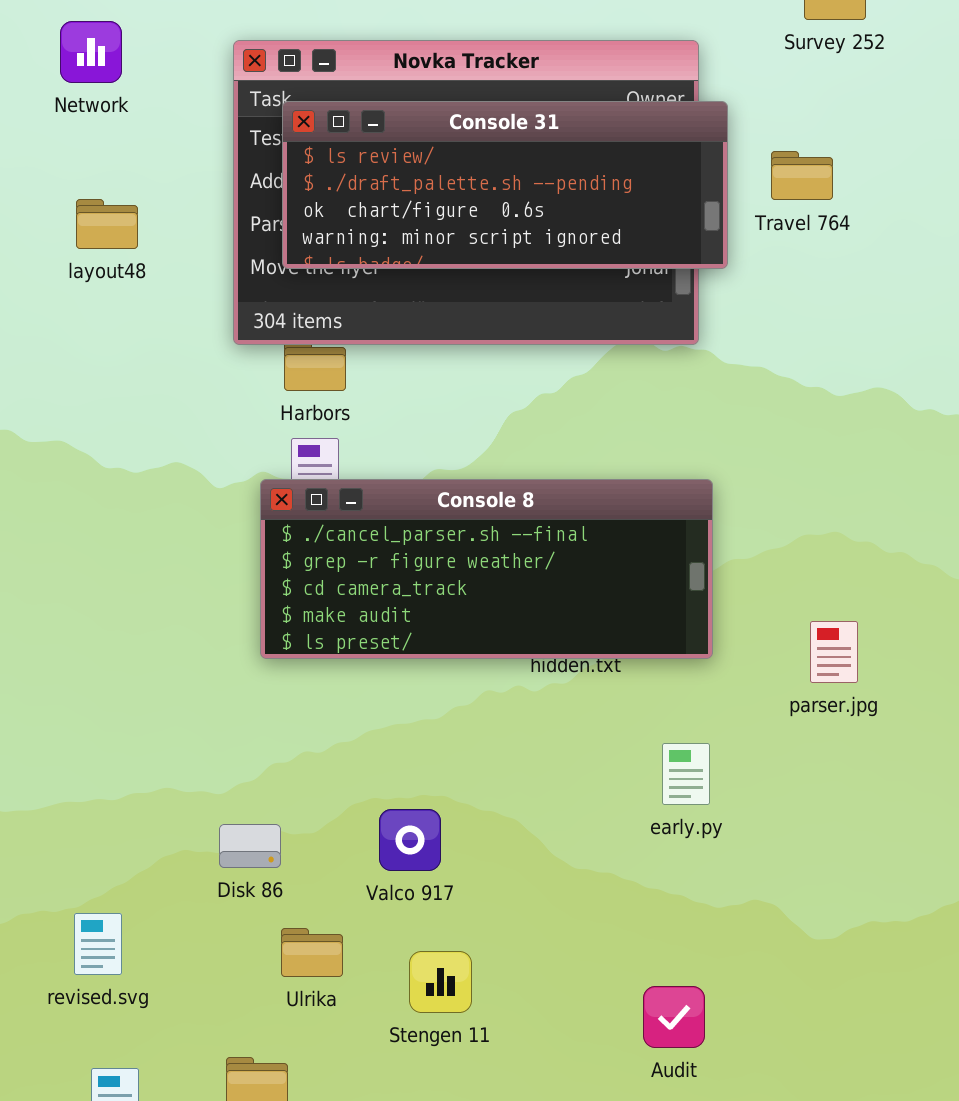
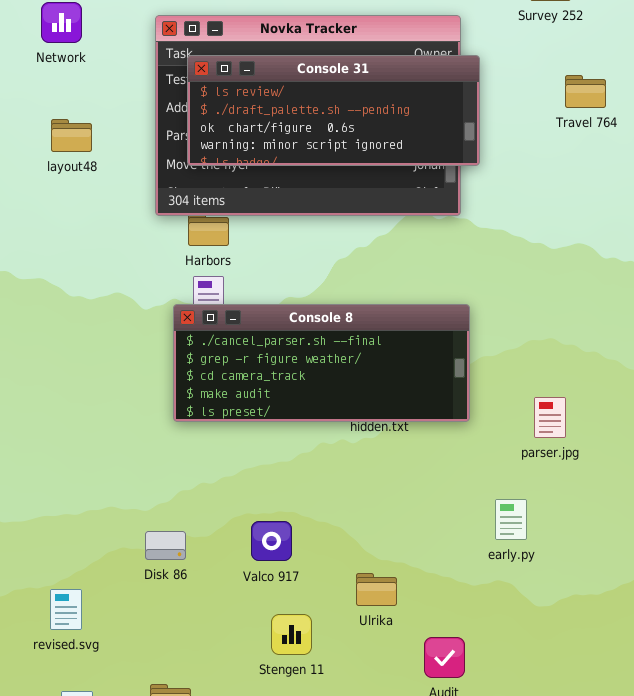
Travel 764: [771,151,833,200] -> [565,75,606,108], moved
early.py: [662,743,710,805] -> [495,499,527,540], moved
Ulrika: [281,928,343,977] -> [356,573,397,606], moved

